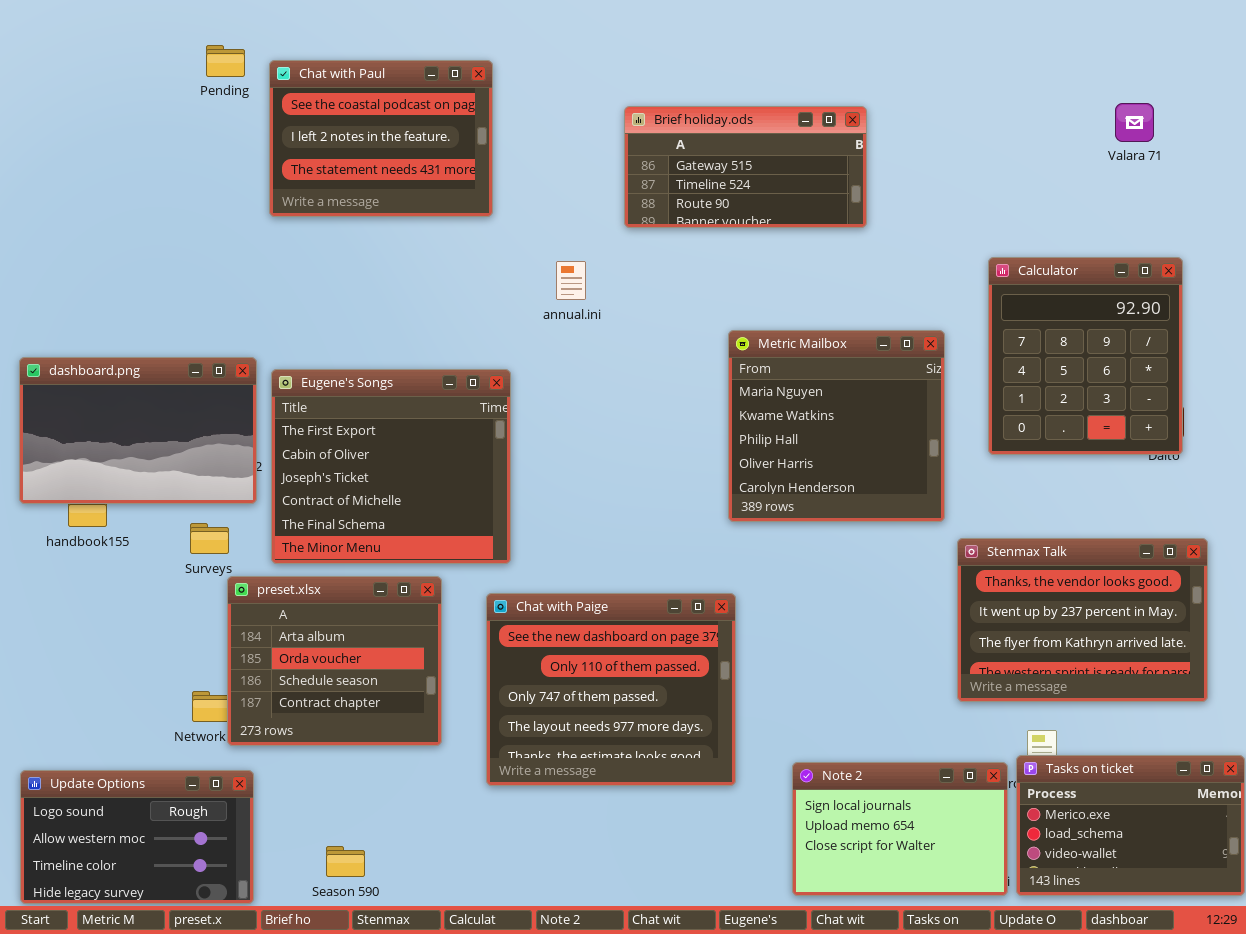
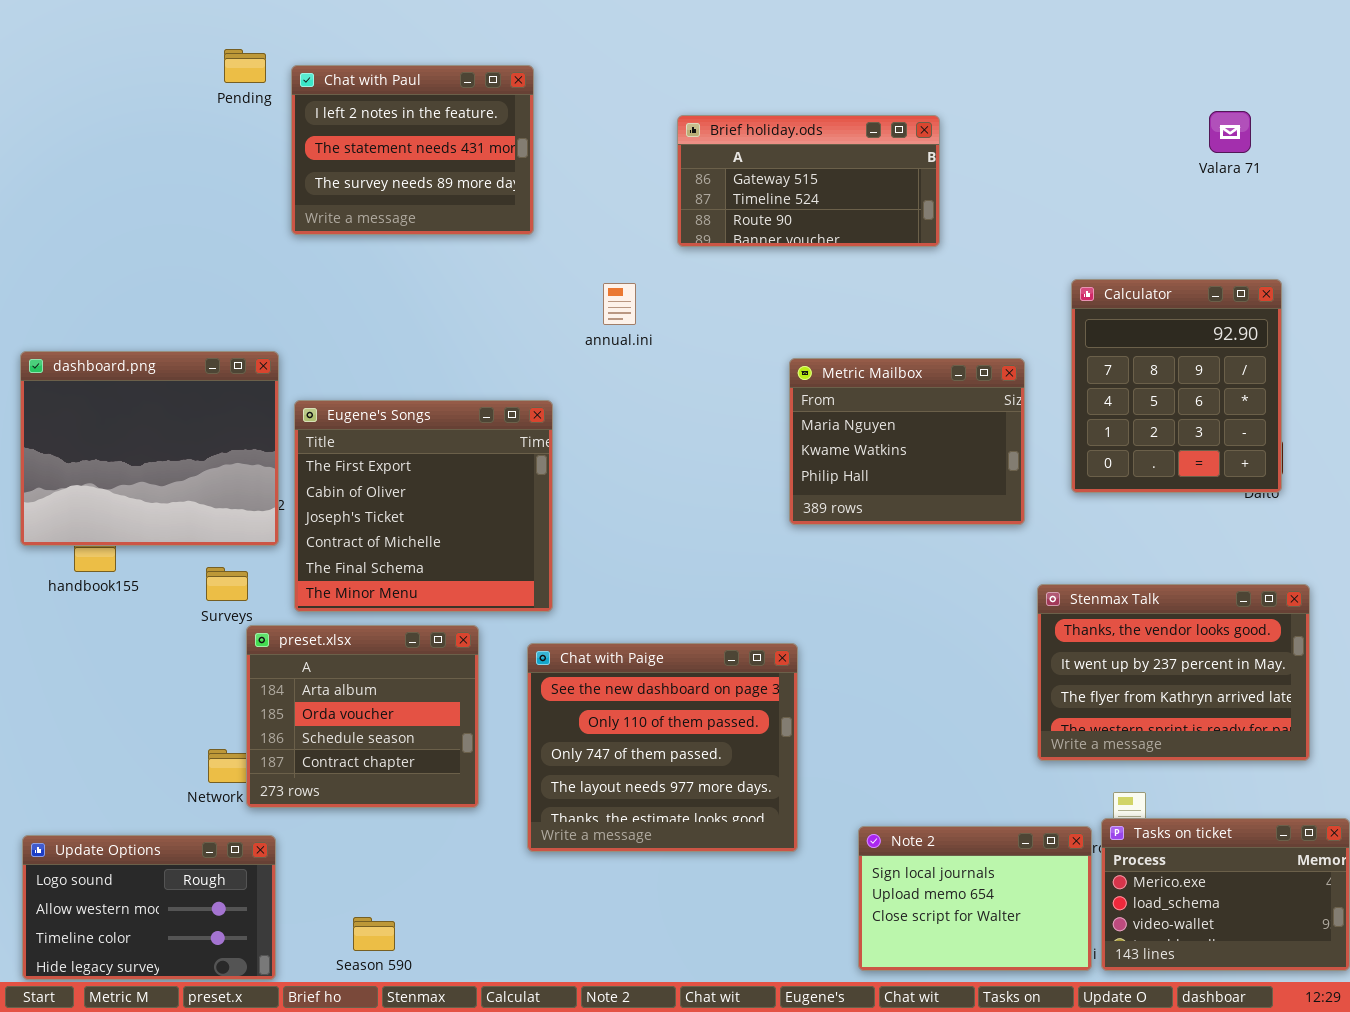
Chat with Paul: [269,60,493,217] -> [291,65,534,235], scrolled down 1 row
Metric Mailbox: [728,330,945,522] -> [789,358,1025,525], resized
dashboard.png: [19,357,257,504] -> [20,351,279,546], resized

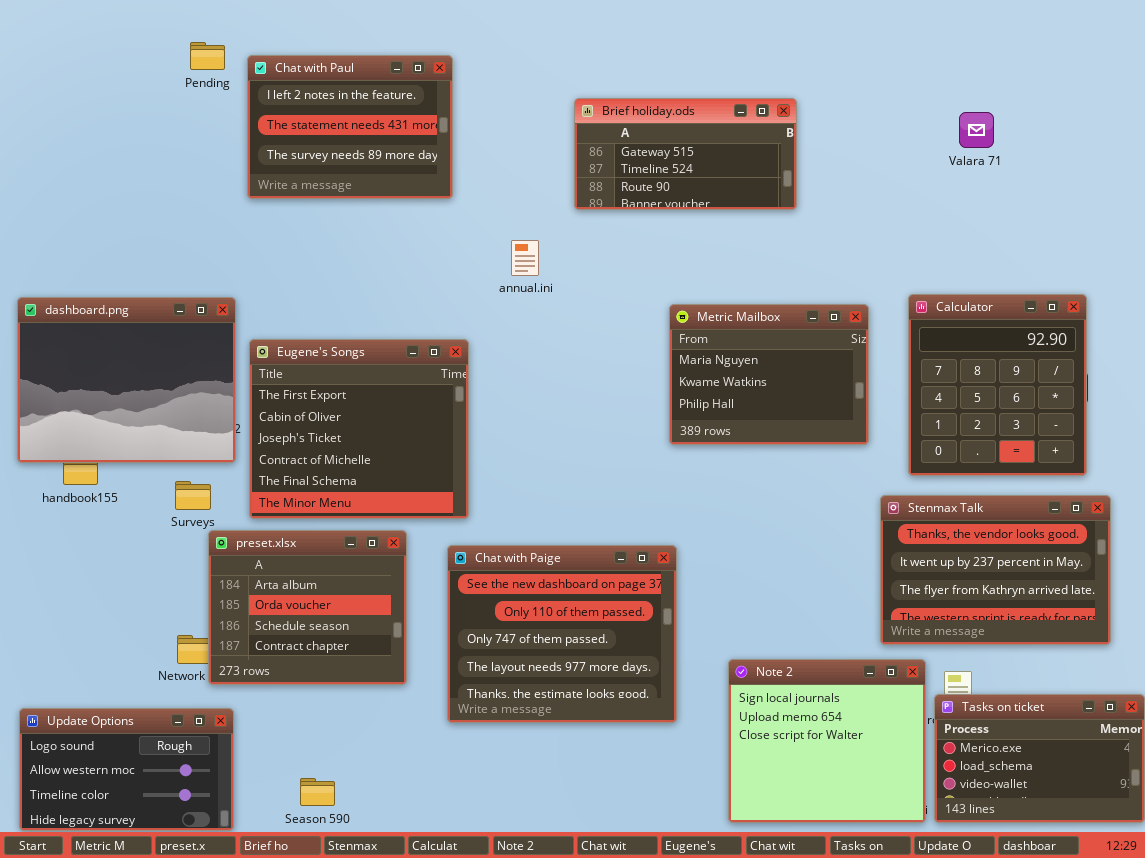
Valara 71: [1209,111,1251,153] -> [959,112,994,148], moved
Calculator: [1071,279,1282,493] -> [908,294,1087,476], moved
Note 2: [858,826,1092,971] -> [728,659,926,823], resized

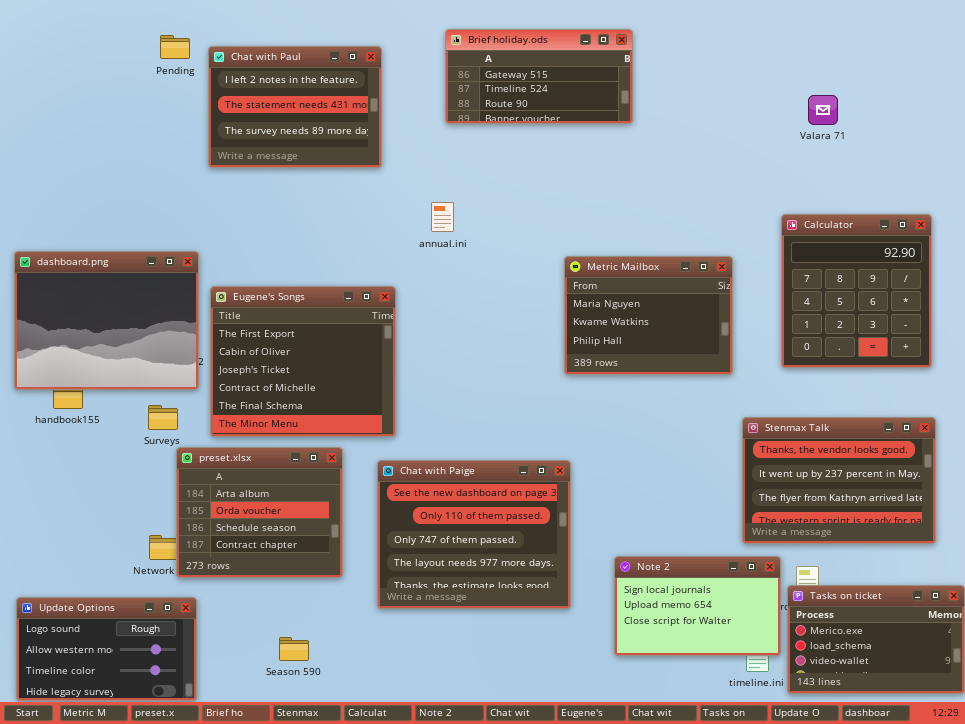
Brief holiday.ods: [574,98,797,210] -> [445,29,633,124], moved
Calculator: [908,294,1087,476] -> [781,214,932,368], moved
Note 2: [728,659,926,823] -> [614,556,781,656], resized
Season 590: [300,778,335,806] -> [279,637,309,661], moved

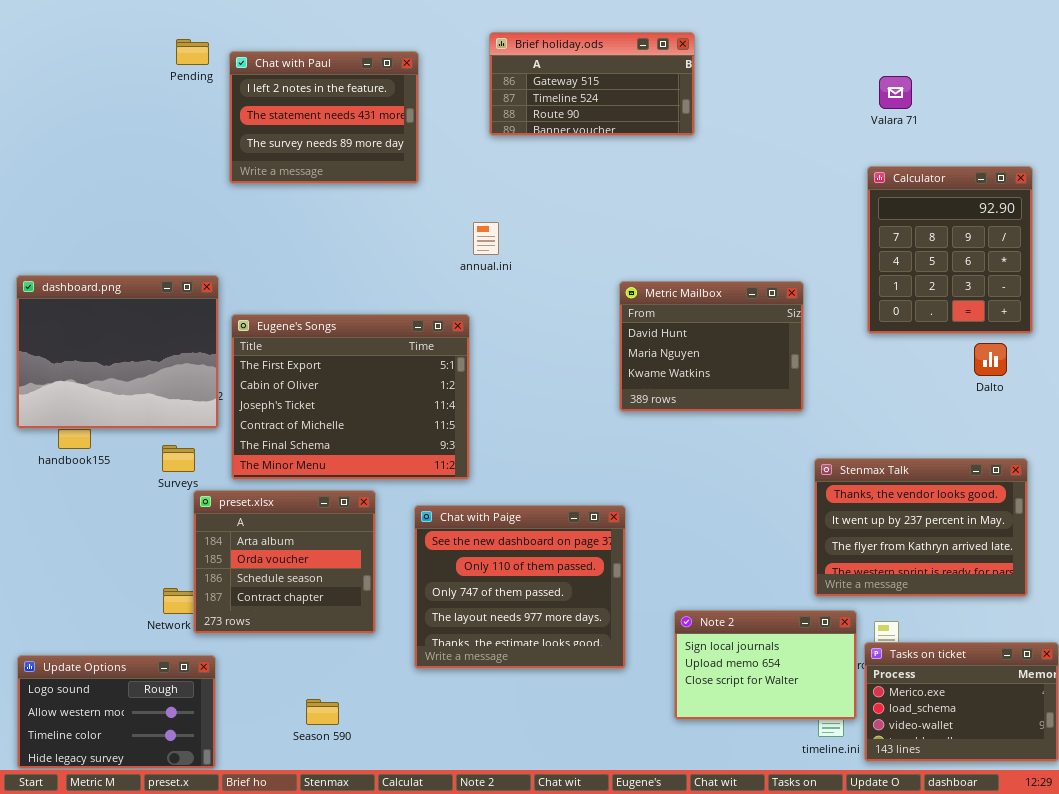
Valara 71: [808,95,838,125] -> [879,76,912,109], moved
Calculator: [781,214,932,368] -> [867,166,1033,334], moved
Metric Mailbox: [564,256,733,375] -> [619,281,804,412], scrolled up 1 row
Eugene's Songs: [210,286,396,437] -> [231,314,470,480], resized

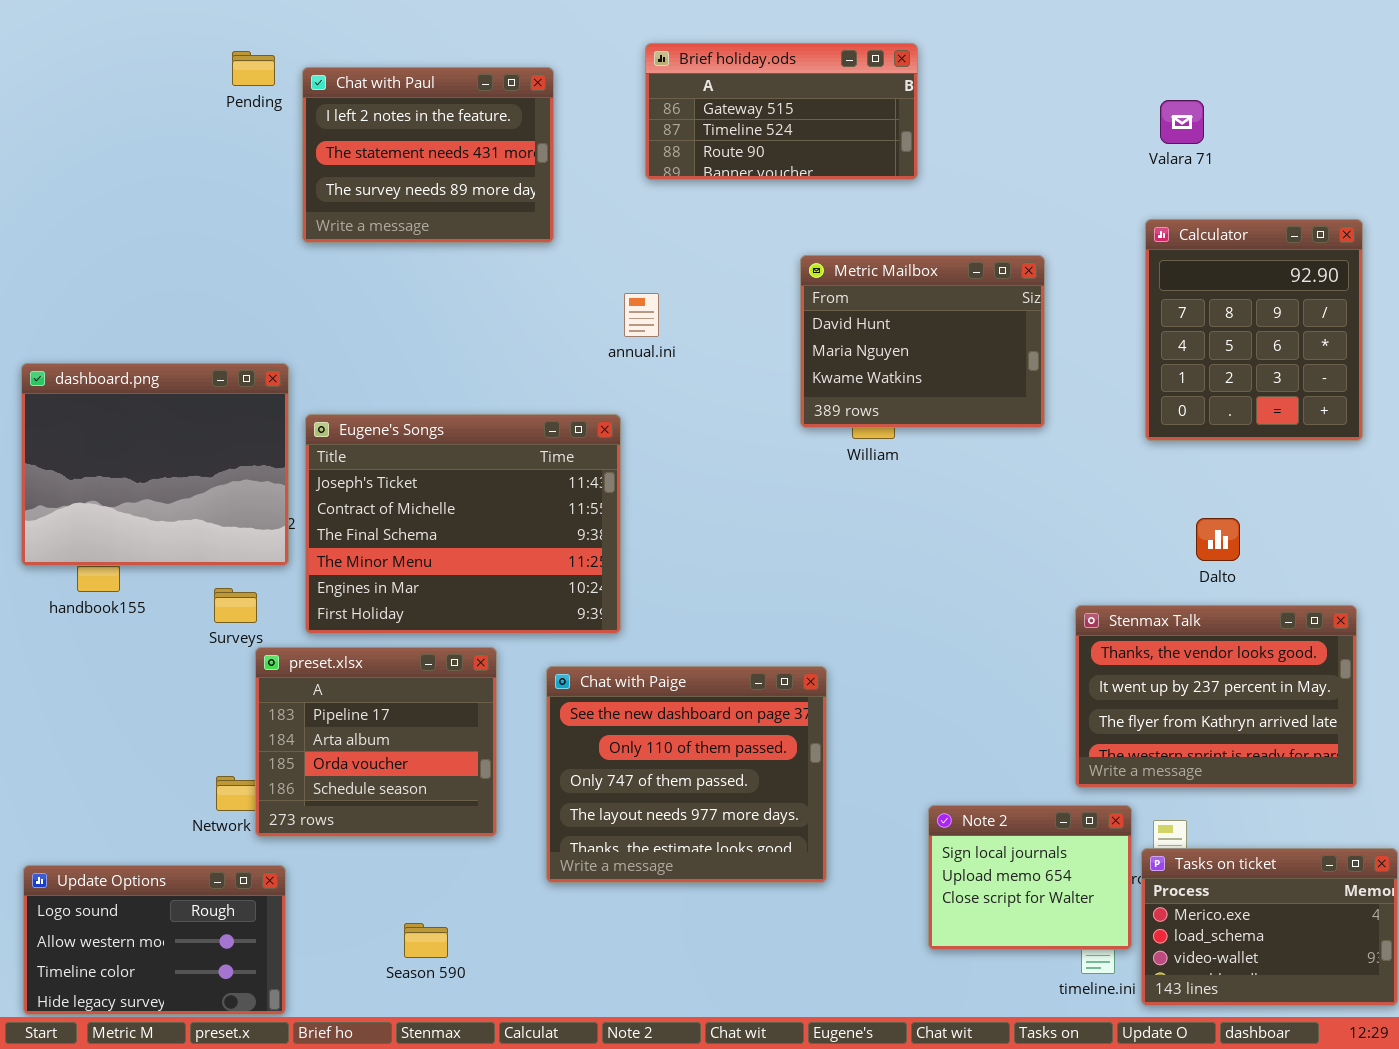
Metric Mailbox: [619,281,804,412] -> [800,255,1045,428], moved
Eugene's Songs: [231,314,470,480] -> [305,414,621,634], scrolled down 2 rows
Dalto: [974,343,1007,376] -> [1196,518,1240,561], moved
preset.xlsx: [193,490,376,634] -> [255,647,497,837], scrolled up 1 row
Note 2: [674,610,857,720] -> [928,805,1132,950], resized

